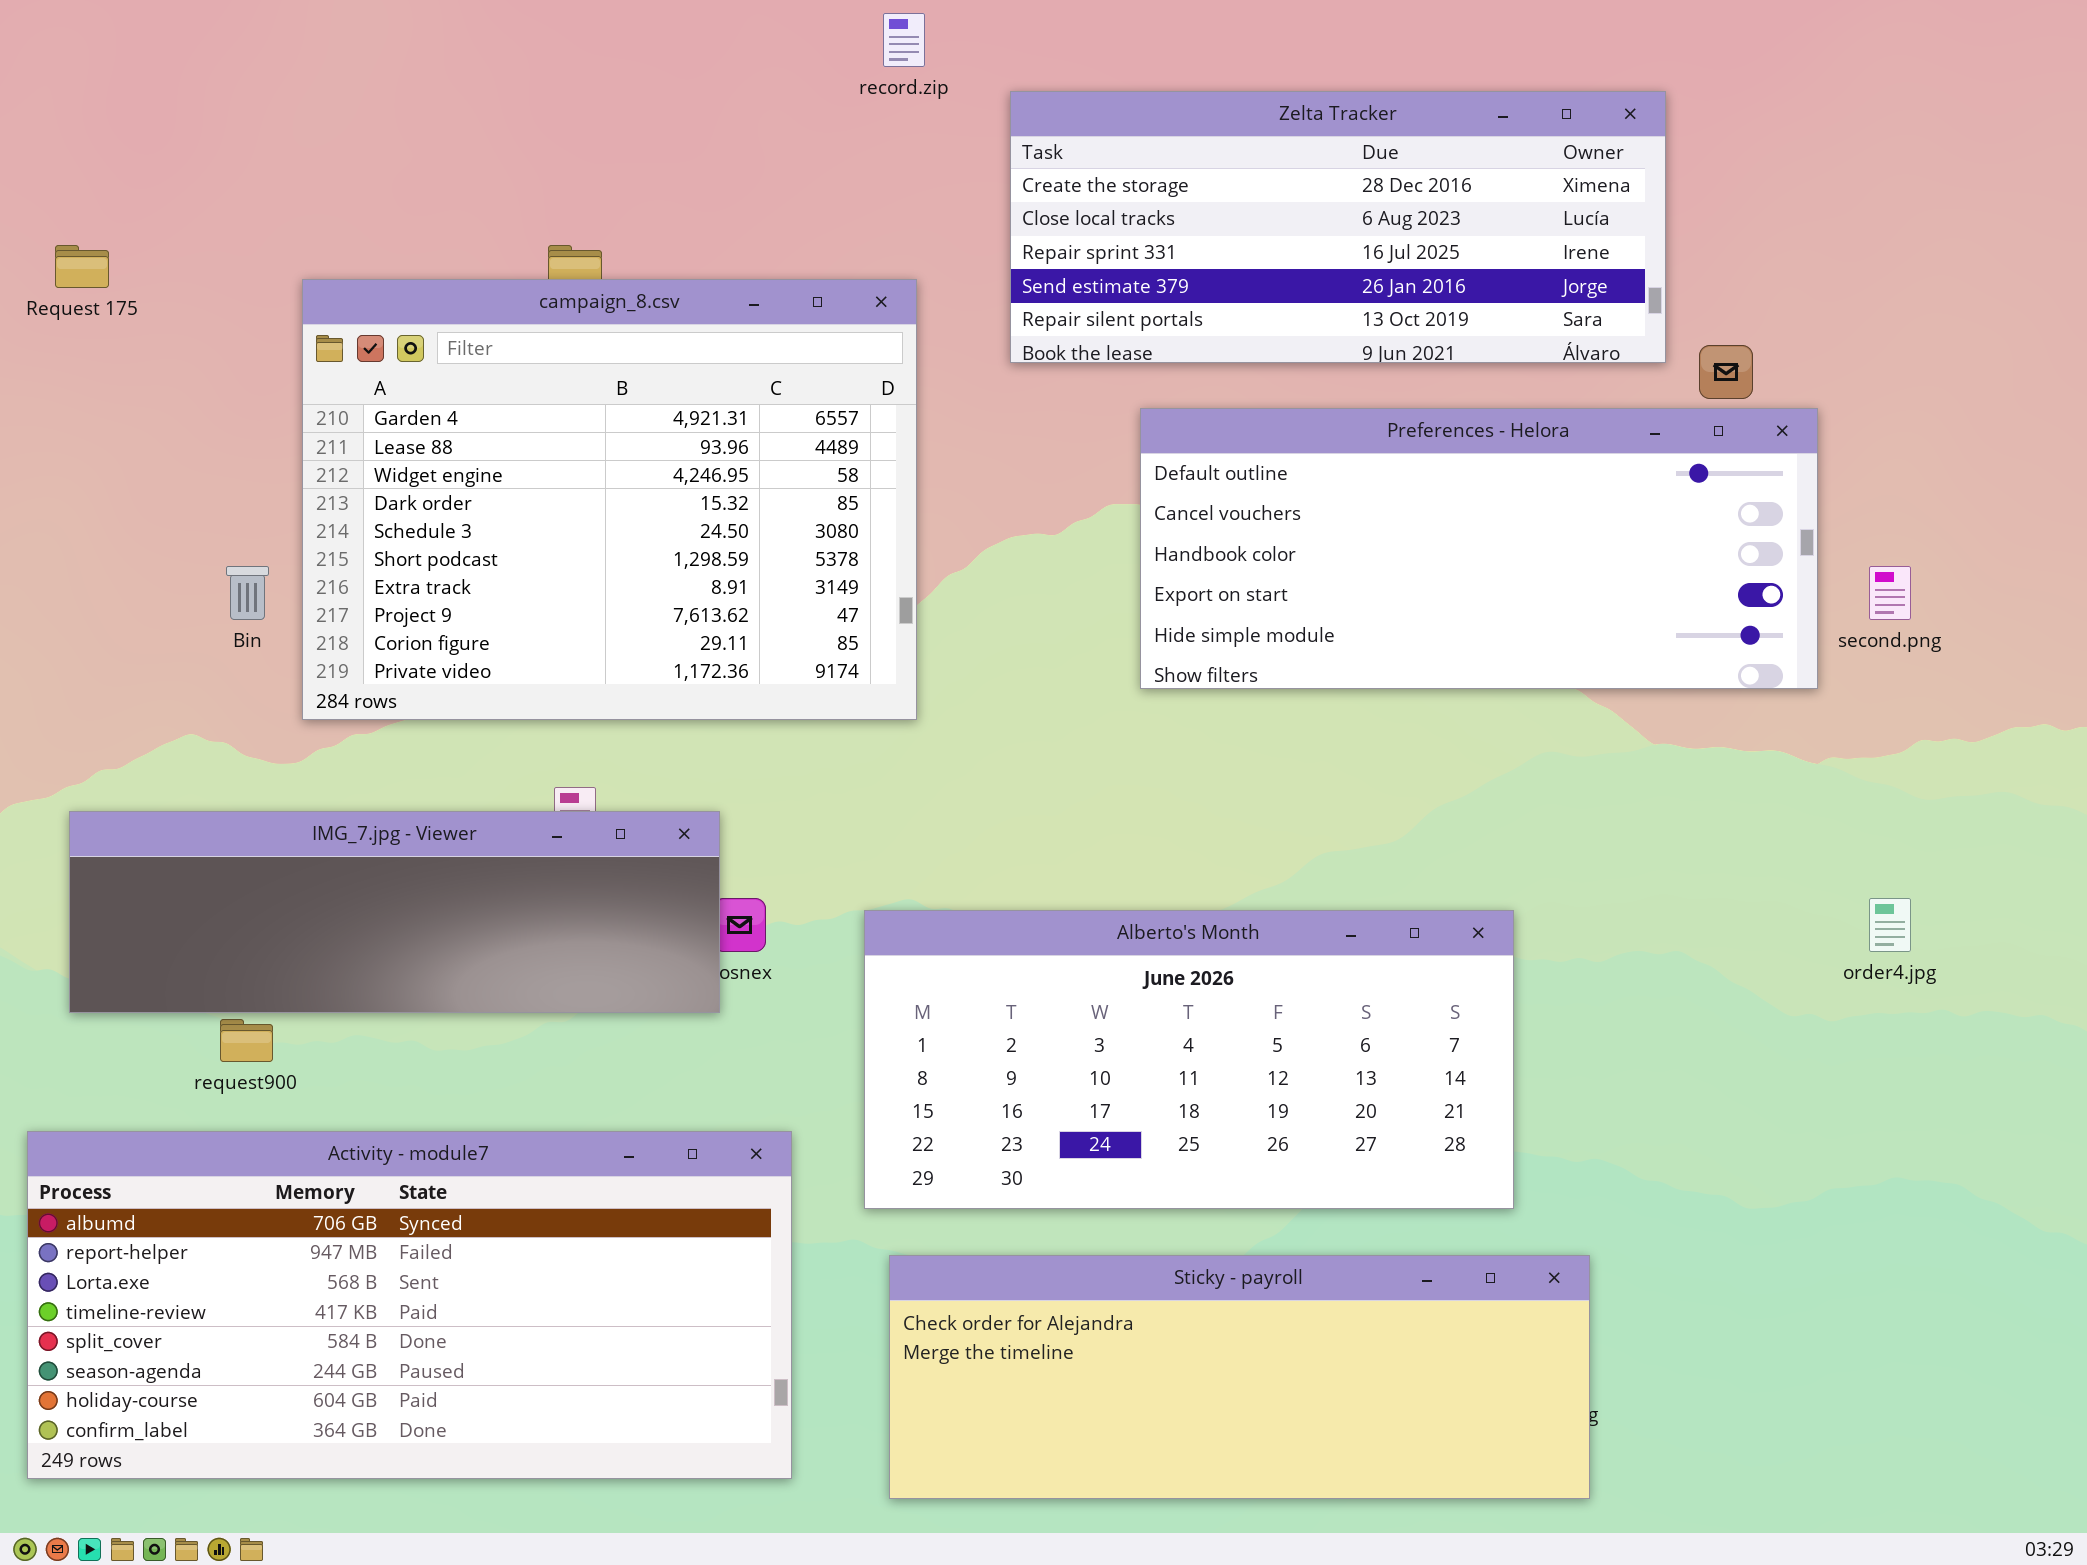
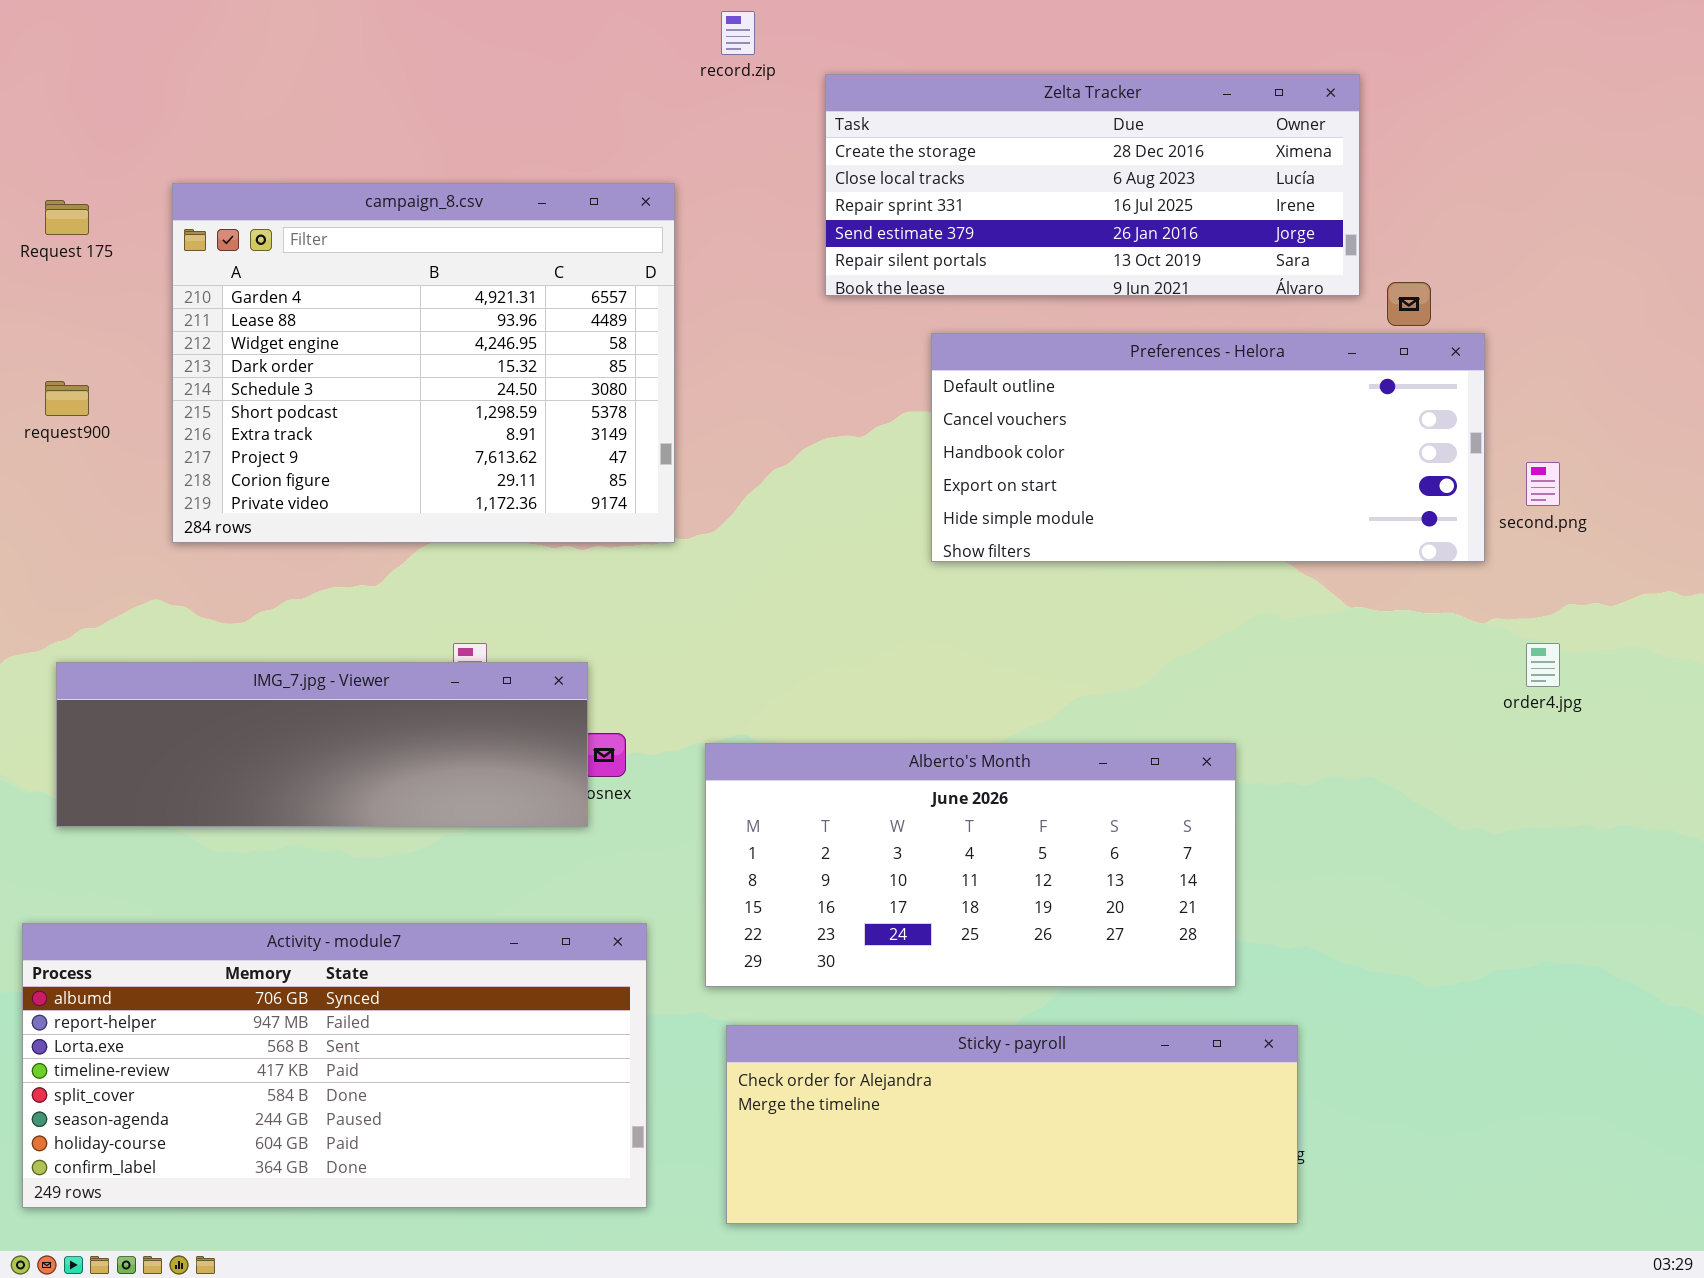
campaign_8.csv: [302,279,917,720] -> [172,183,675,543], moved
order4.jpg: [1869,898,1911,952] -> [1526,643,1560,687], moved
request900: [220,1019,273,1062] -> [45,381,89,416], moved

